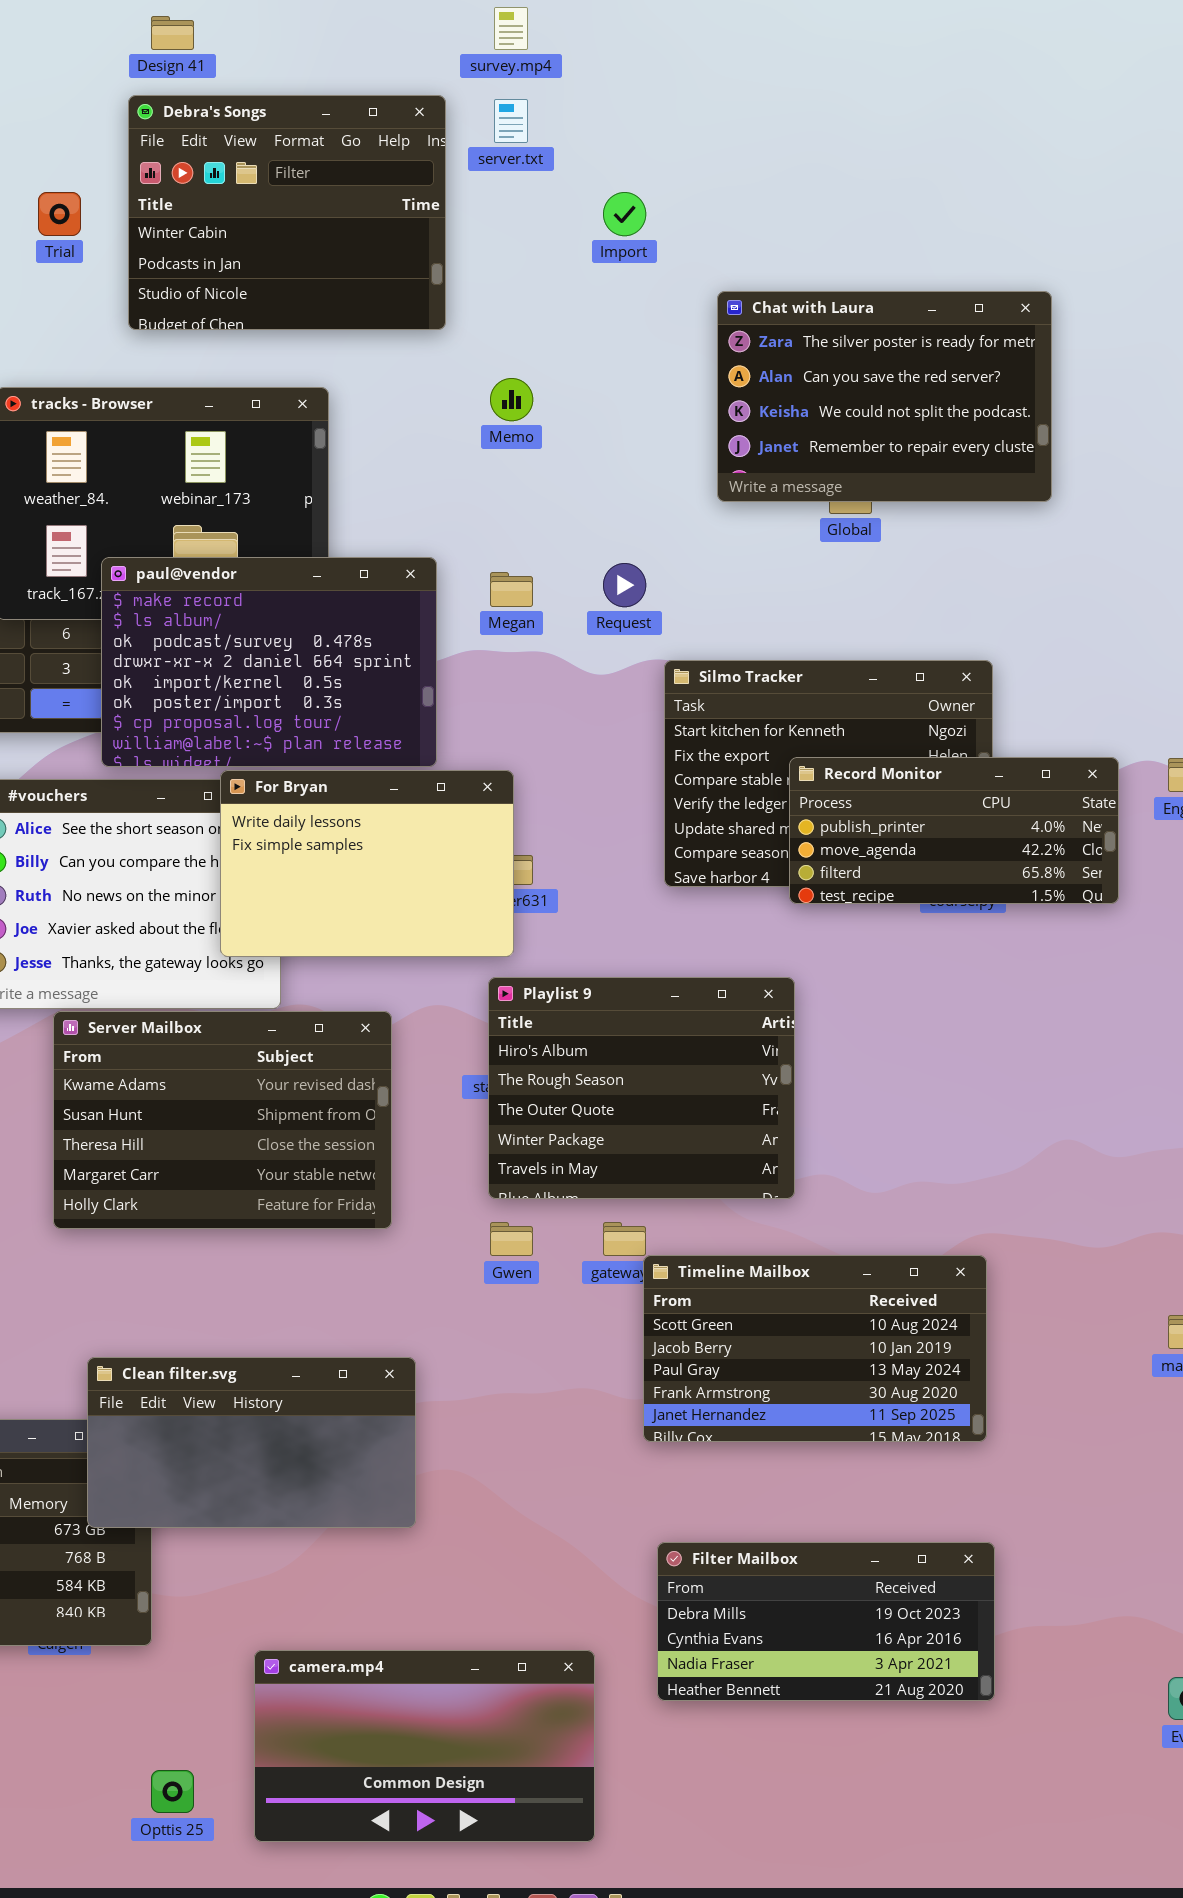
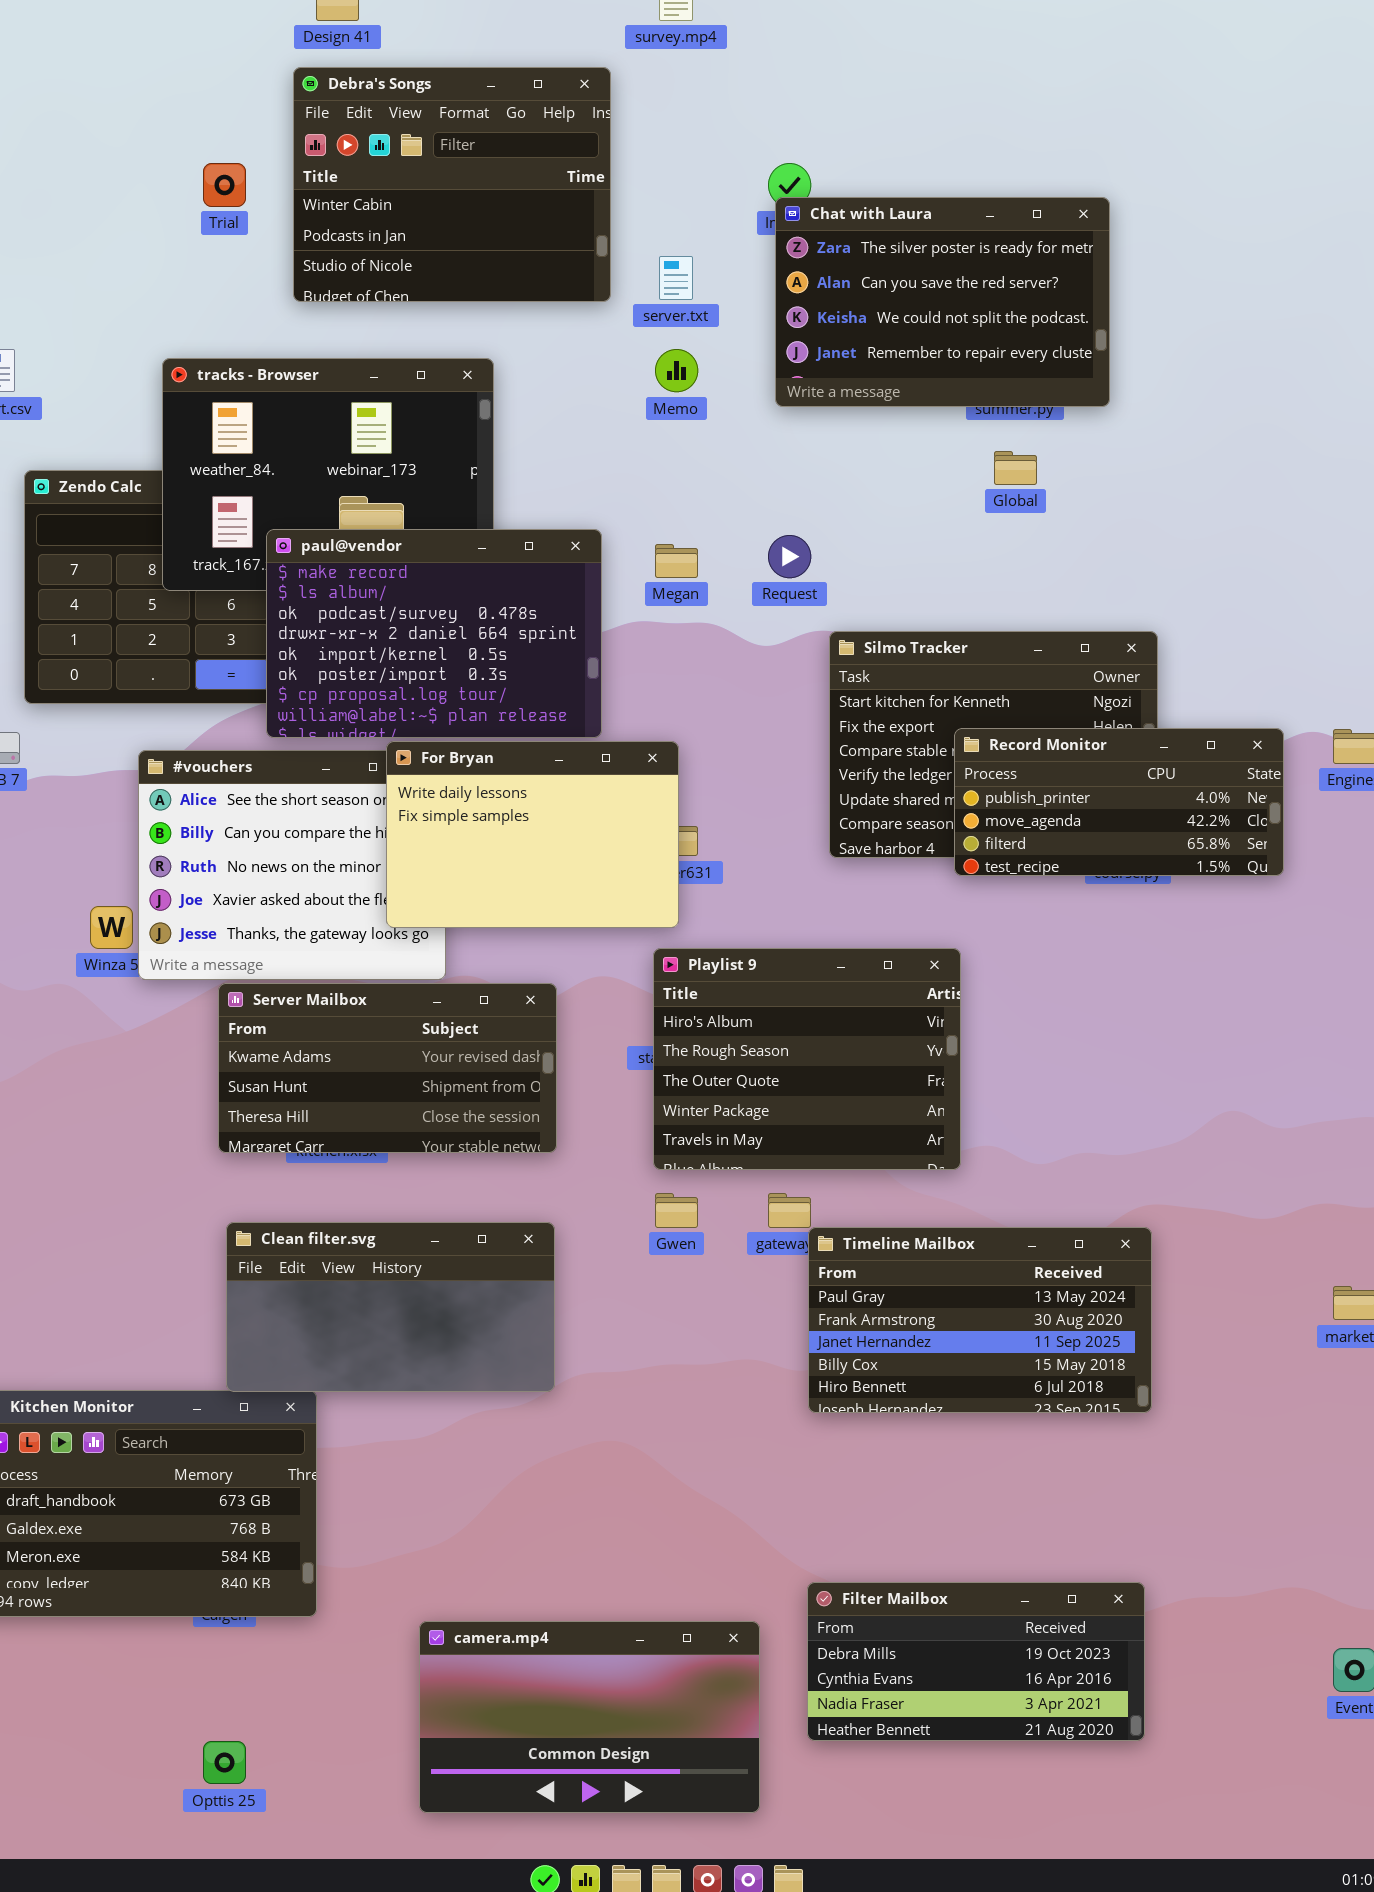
server.txt: [494,99,528,143] -> [659,256,693,300], moved
Chat with Laura: [717,291,1052,502] -> [775,197,1110,407], moved
Server Mailbox: [53,1011,392,1229] -> [218,983,557,1153], resized
Timeline Mailbox: [643,1255,987,1442] -> [808,1227,1152,1413], scrolled down 2 rows
Clean filter.svg: [87,1357,416,1528] -> [226,1222,555,1392], moved
Filter Mailbox: [657,1542,995,1701] -> [807,1582,1145,1741], moved
Opttis 25: [151,1770,194,1813] -> [203,1741,246,1784], moved

